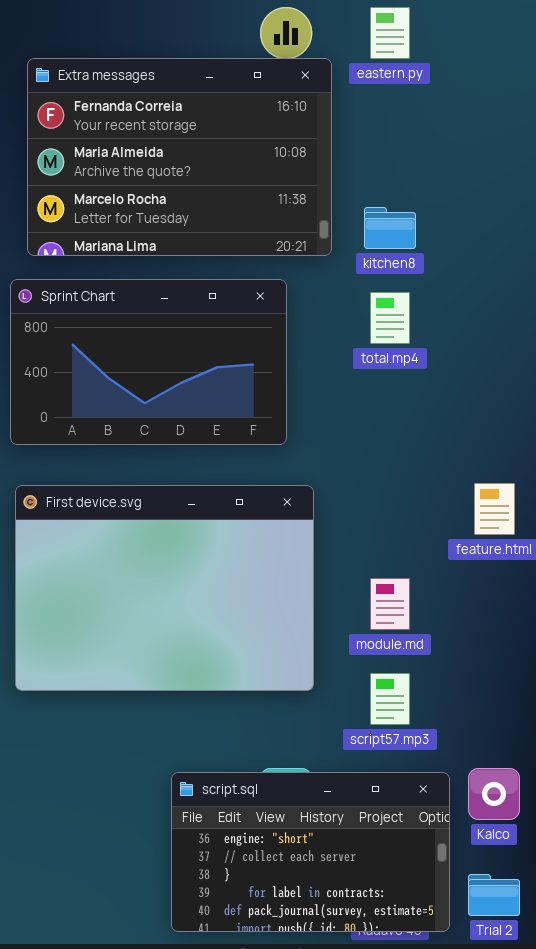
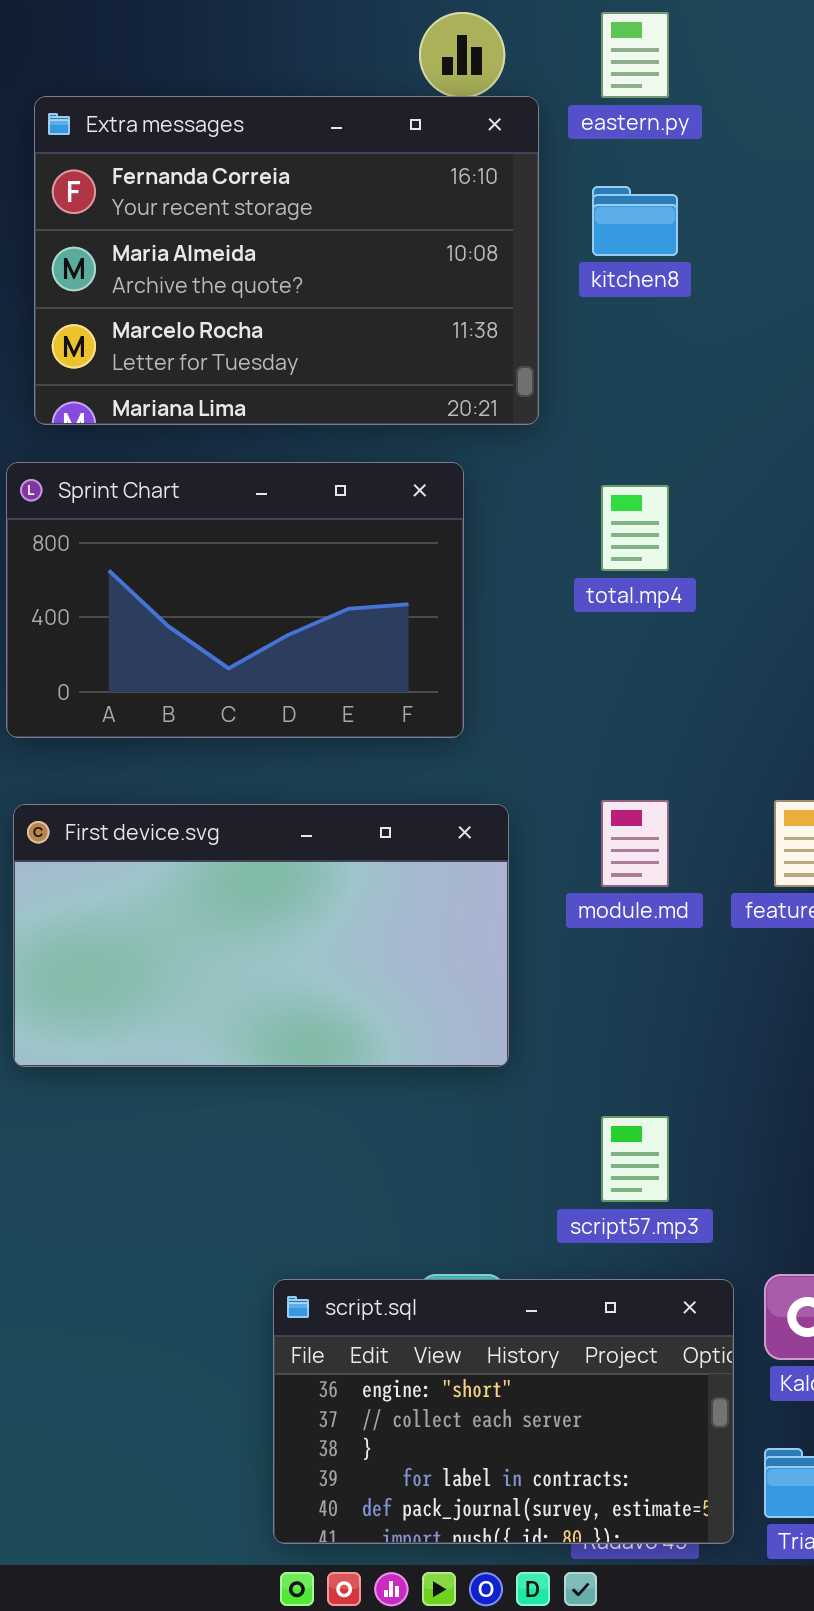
kitchen8: [364,207,416,249] -> [592,186,678,256], moved
First device.svg: [15,485,314,691] -> [13,804,509,1067], resized
module.md: [370,578,410,630] -> [601,800,669,887], moved

